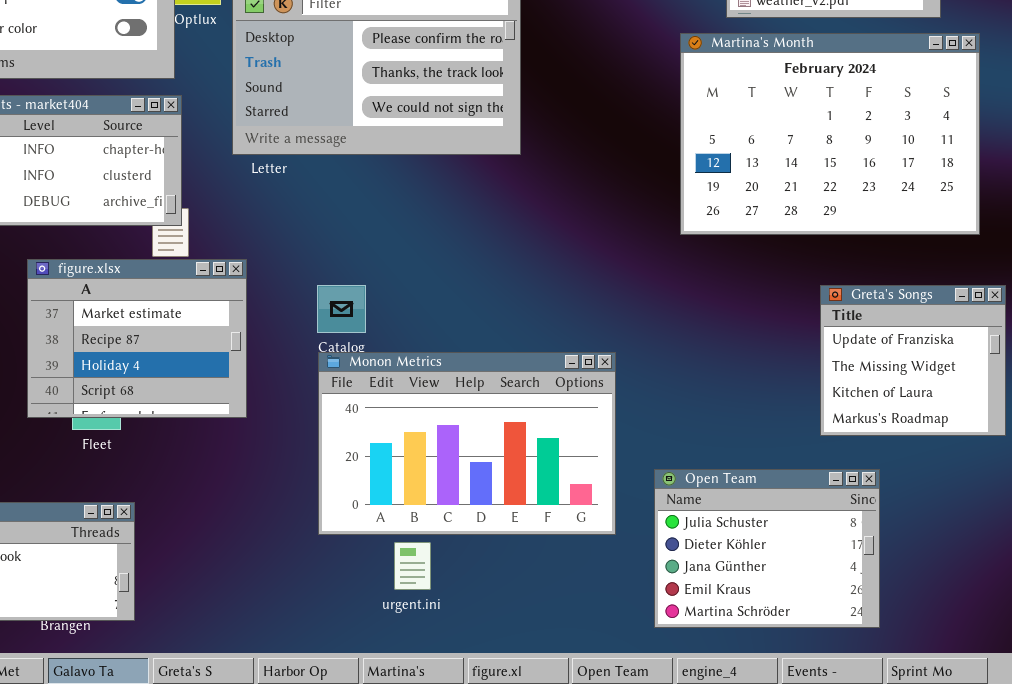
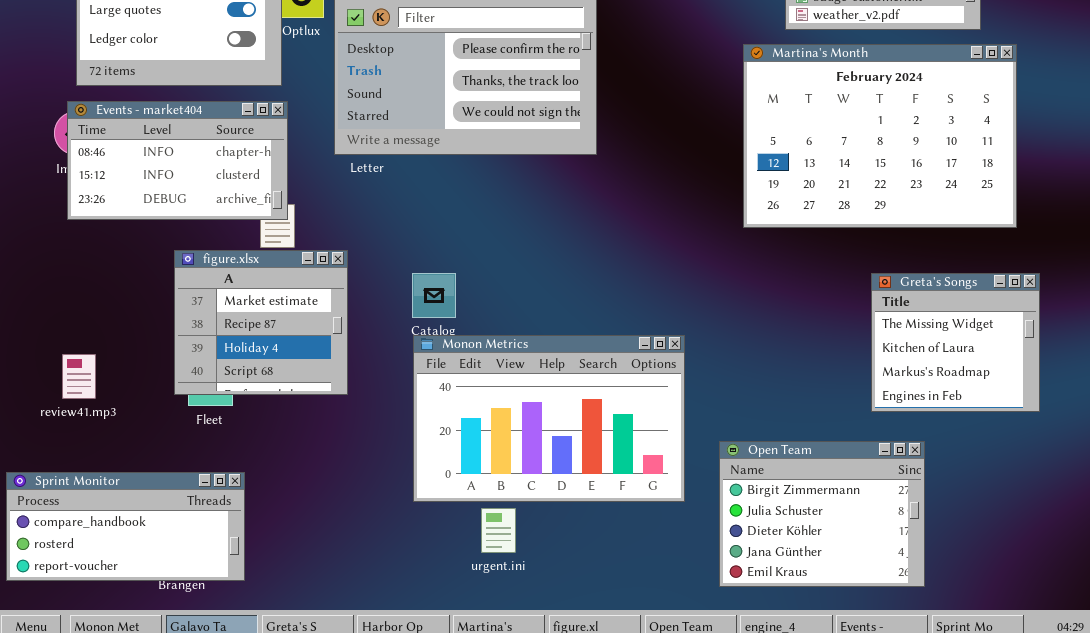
figure.xlsx: [27,259,247,418] -> [174,250,348,395], resized
Greta's Songs: [820,285,1006,436] -> [871,273,1040,412], scrolled down 1 row
Open Team: [654,469,880,628] -> [719,441,925,587], scrolled up 1 row

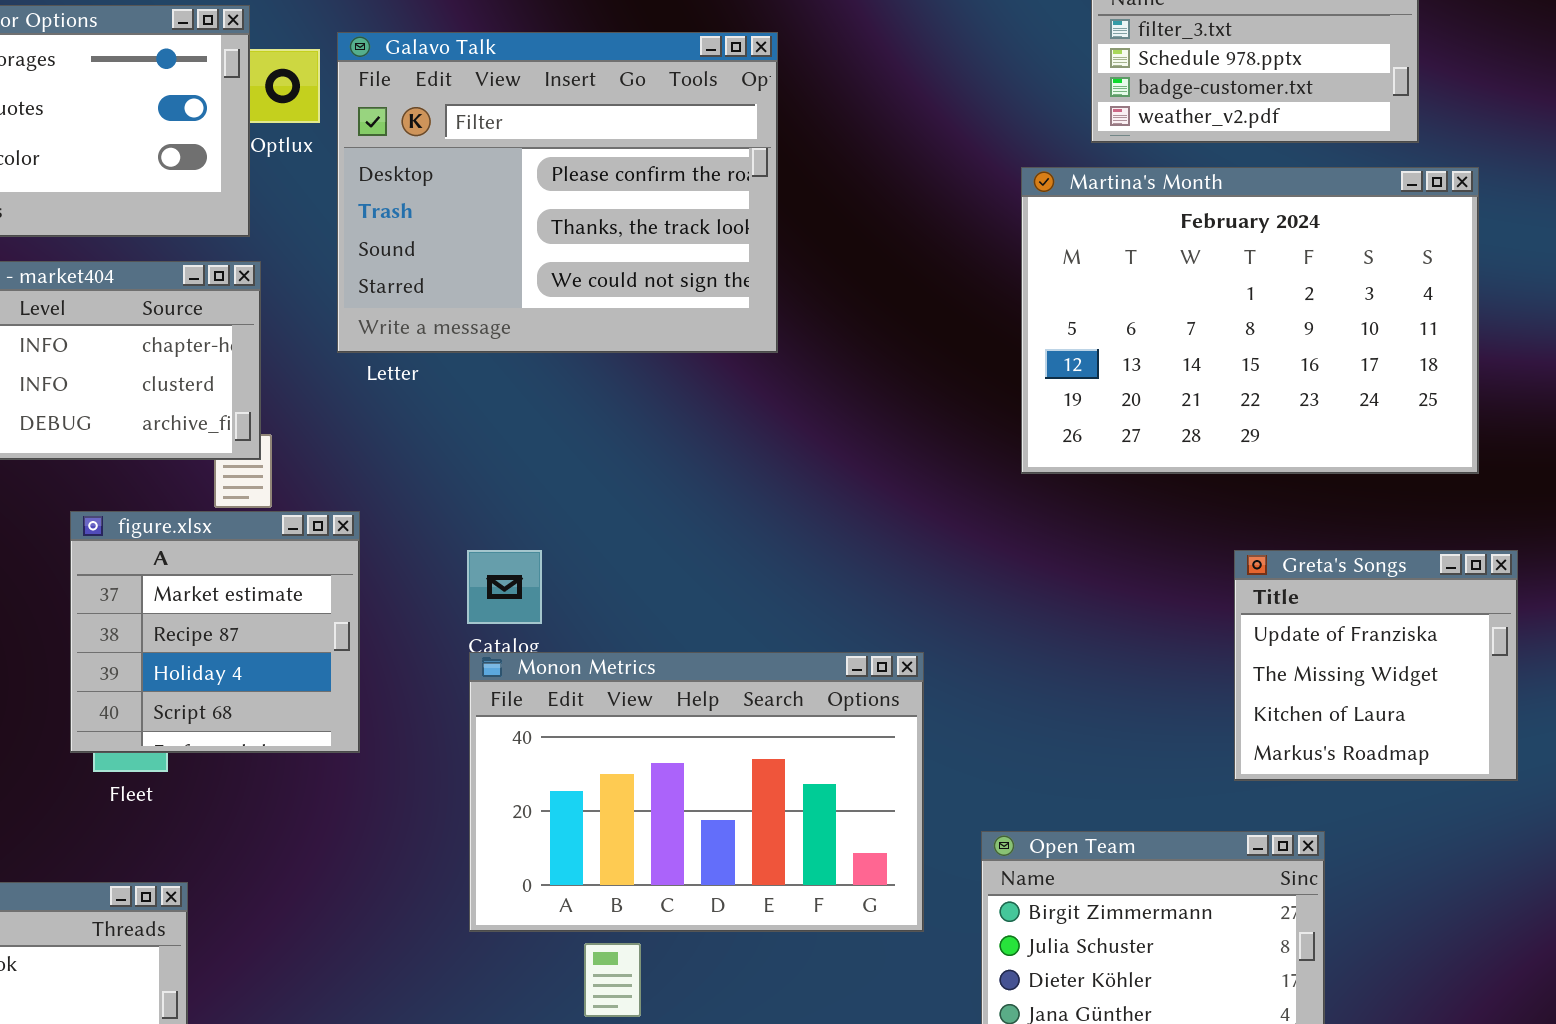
Greta's Songs: [871,273,1040,412] -> [1234,550,1518,781], scrolled up 1 row

